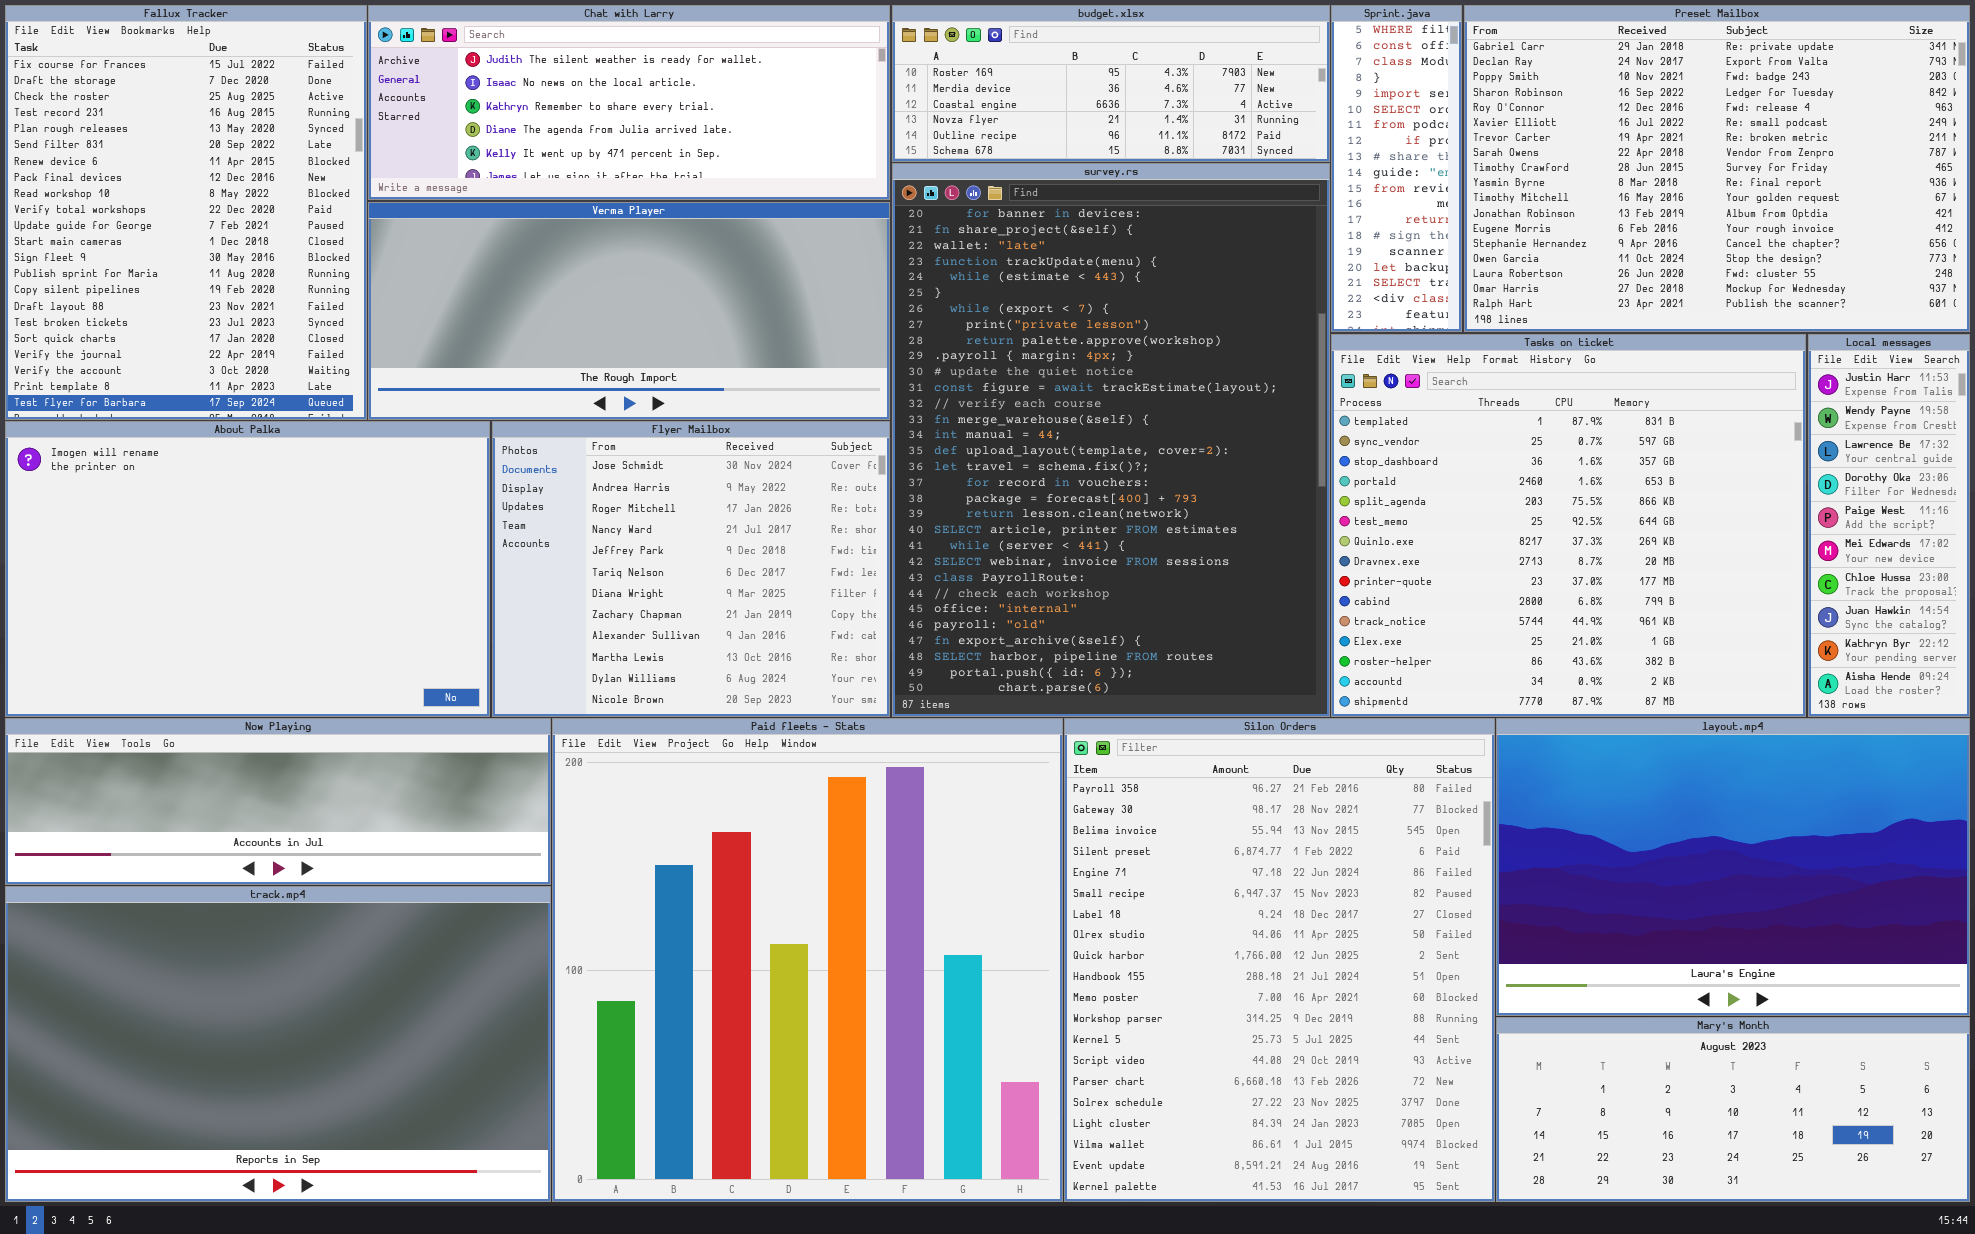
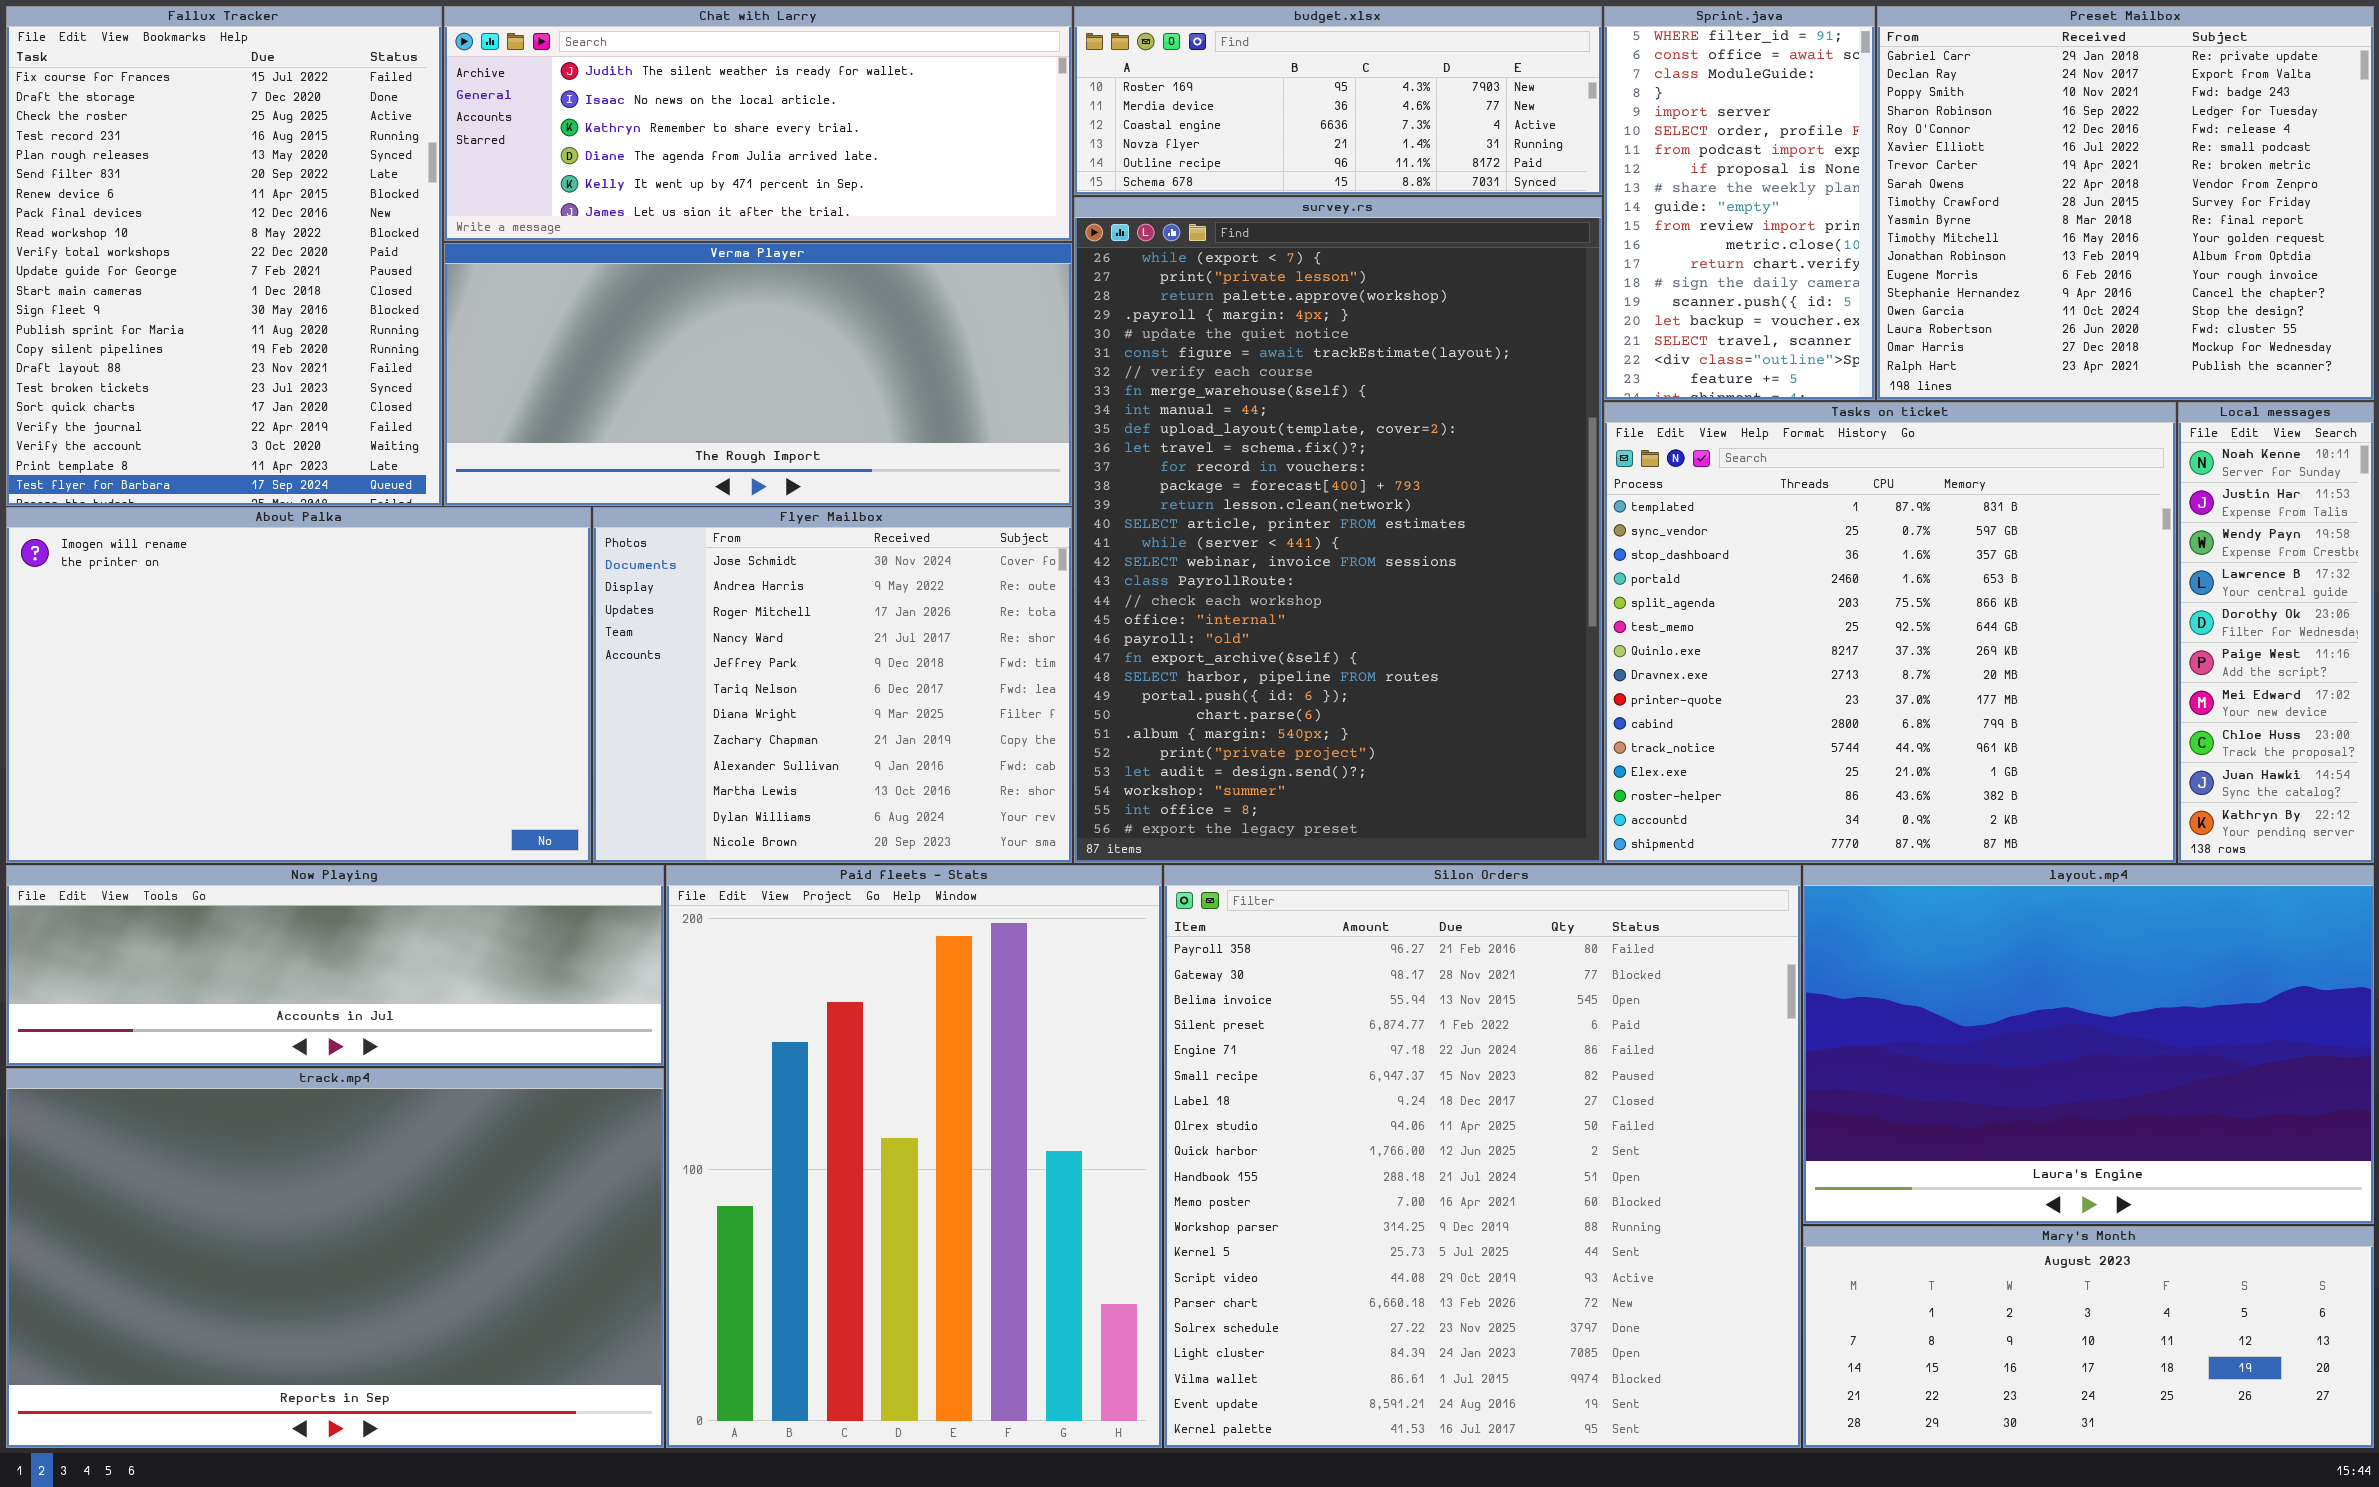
Sprint.java: [1331,5,1462,332] -> [1604,6,1875,400], resized
Preset Mailbox: [1464,5,1970,332] -> [1877,6,2374,400], resized
survey.rs: [892,163,1330,717] -> [1074,197,1602,863], scrolled down 6 rows
Local messages: [1808,334,1970,717] -> [2178,402,2374,863], scrolled up 1 row
Paid fleets - Stats: [552,718,1063,1202] -> [666,865,1162,1448], resized
Silon Orders: [1064,718,1495,1202] -> [1164,865,1801,1448], resized

